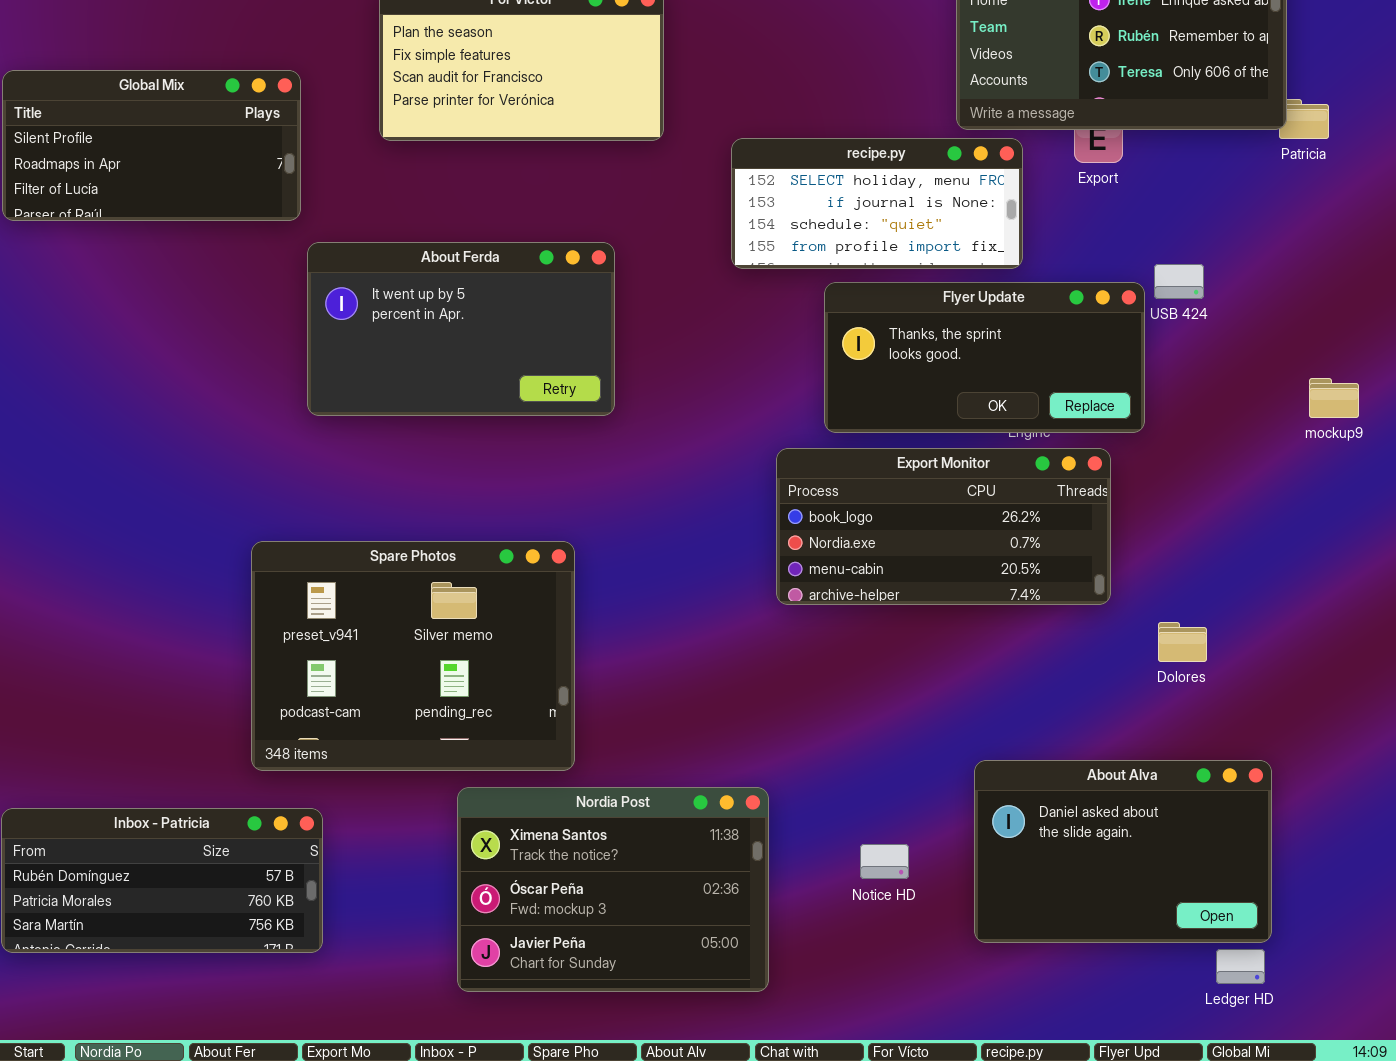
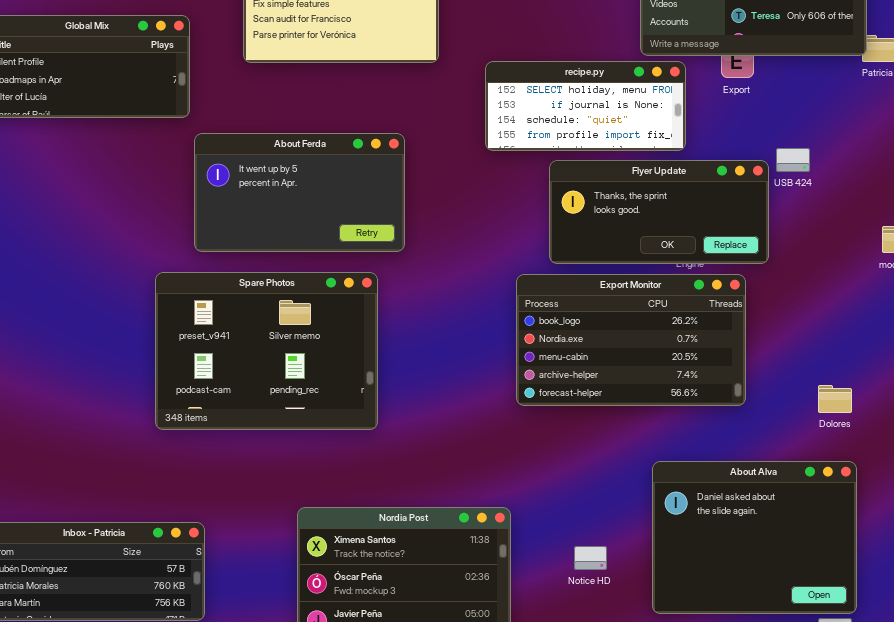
Export Monitor: [776,448,1111,605] -> [516,274,746,406], resized
Spare Photos: [251,541,575,771] -> [155,272,378,430], moved
Dolores: [1158,622,1207,662] -> [818,385,852,413], moved
About Alva: [974,760,1272,943] -> [652,461,857,614], resized

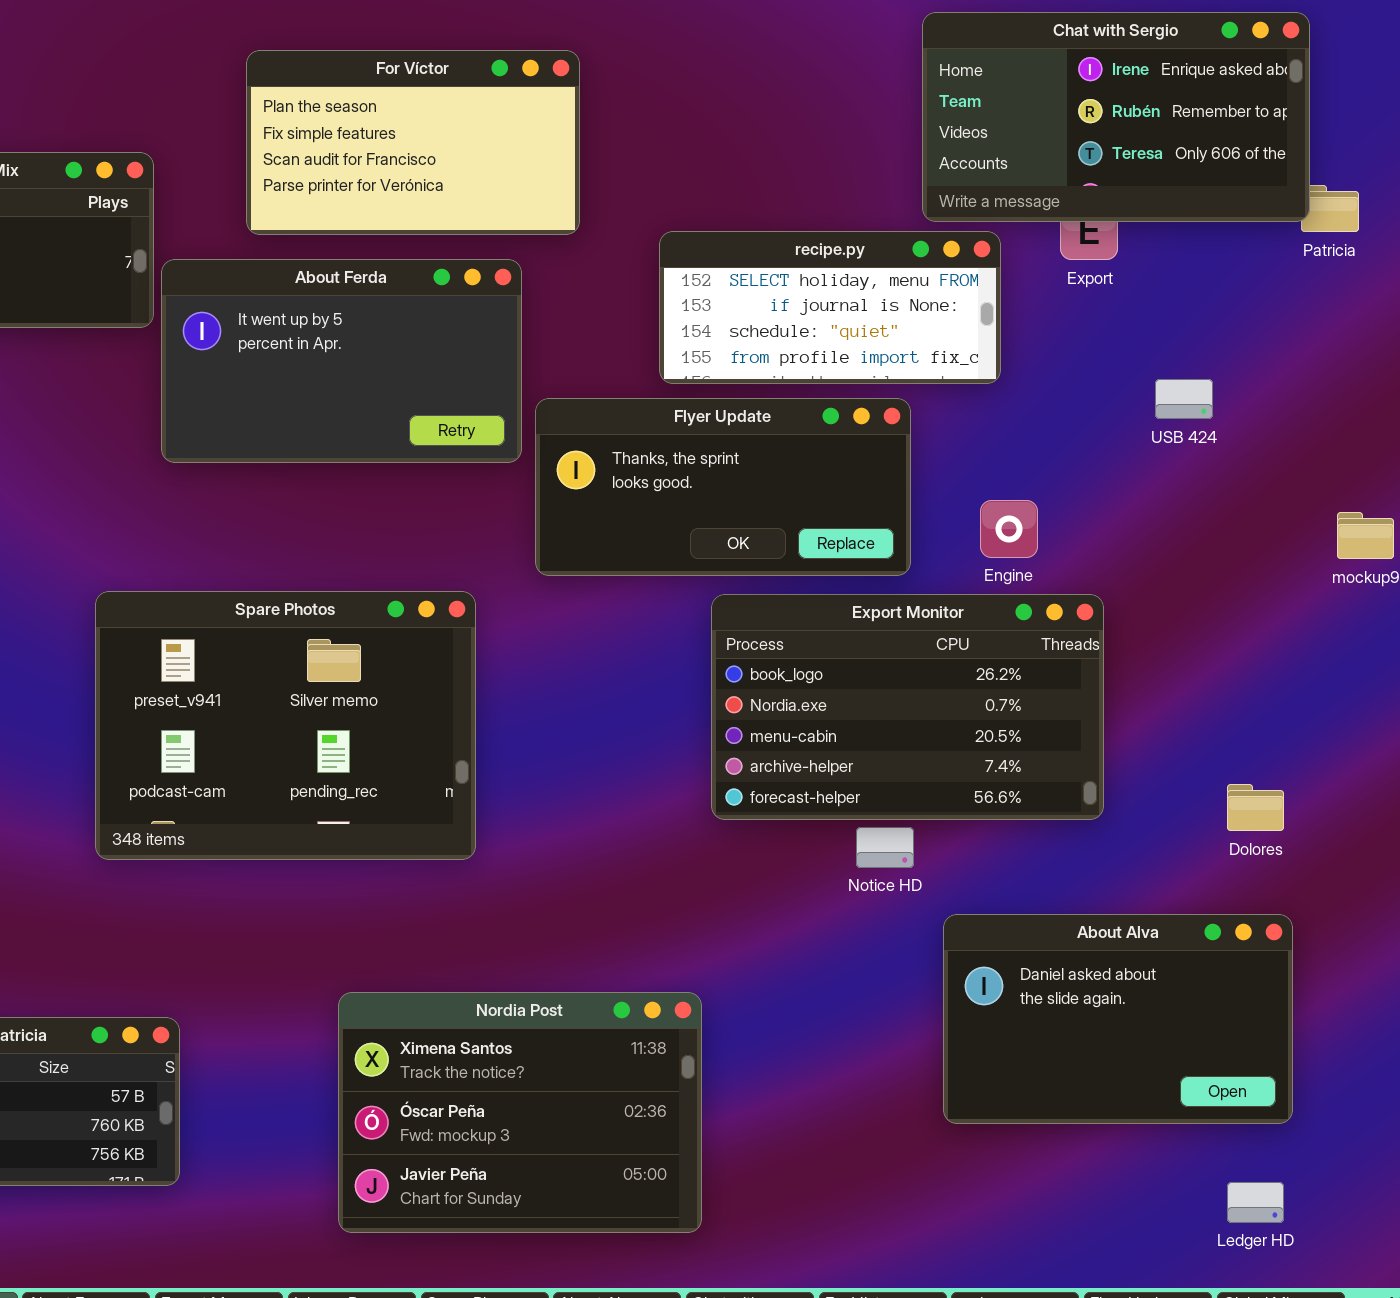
About Ferda: [194,133,405,252] -> [161,259,522,463], moved
Flyer Update: [549,160,769,264] -> [535,398,911,576], moved
About Alva: [652,461,857,614] -> [943,914,1293,1124], resized
Notice HD: [574,546,607,570] -> [856,827,914,868], moved

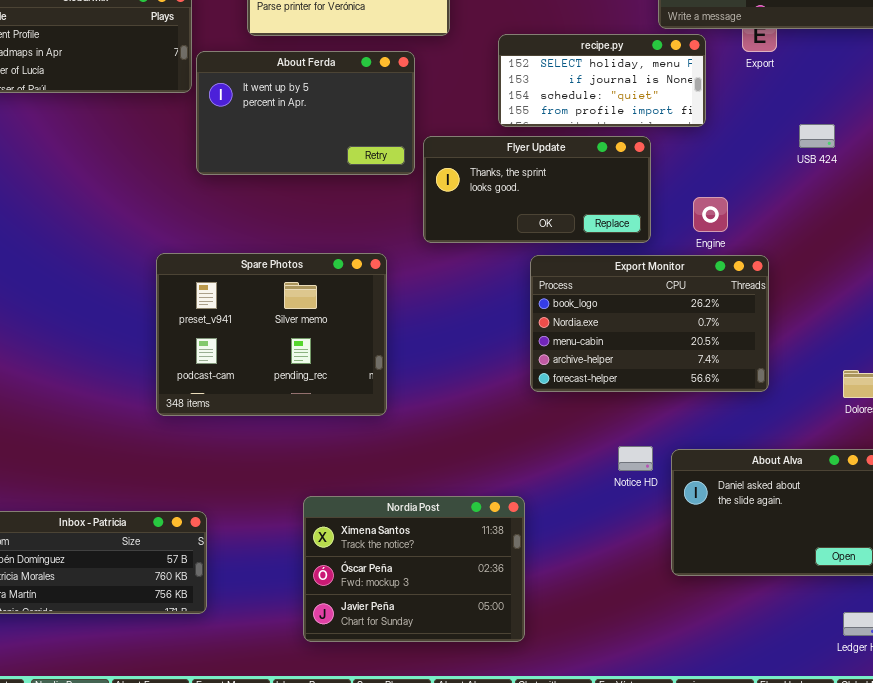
Notice HD: [856,827,914,868] -> [618,446,653,471], moved

